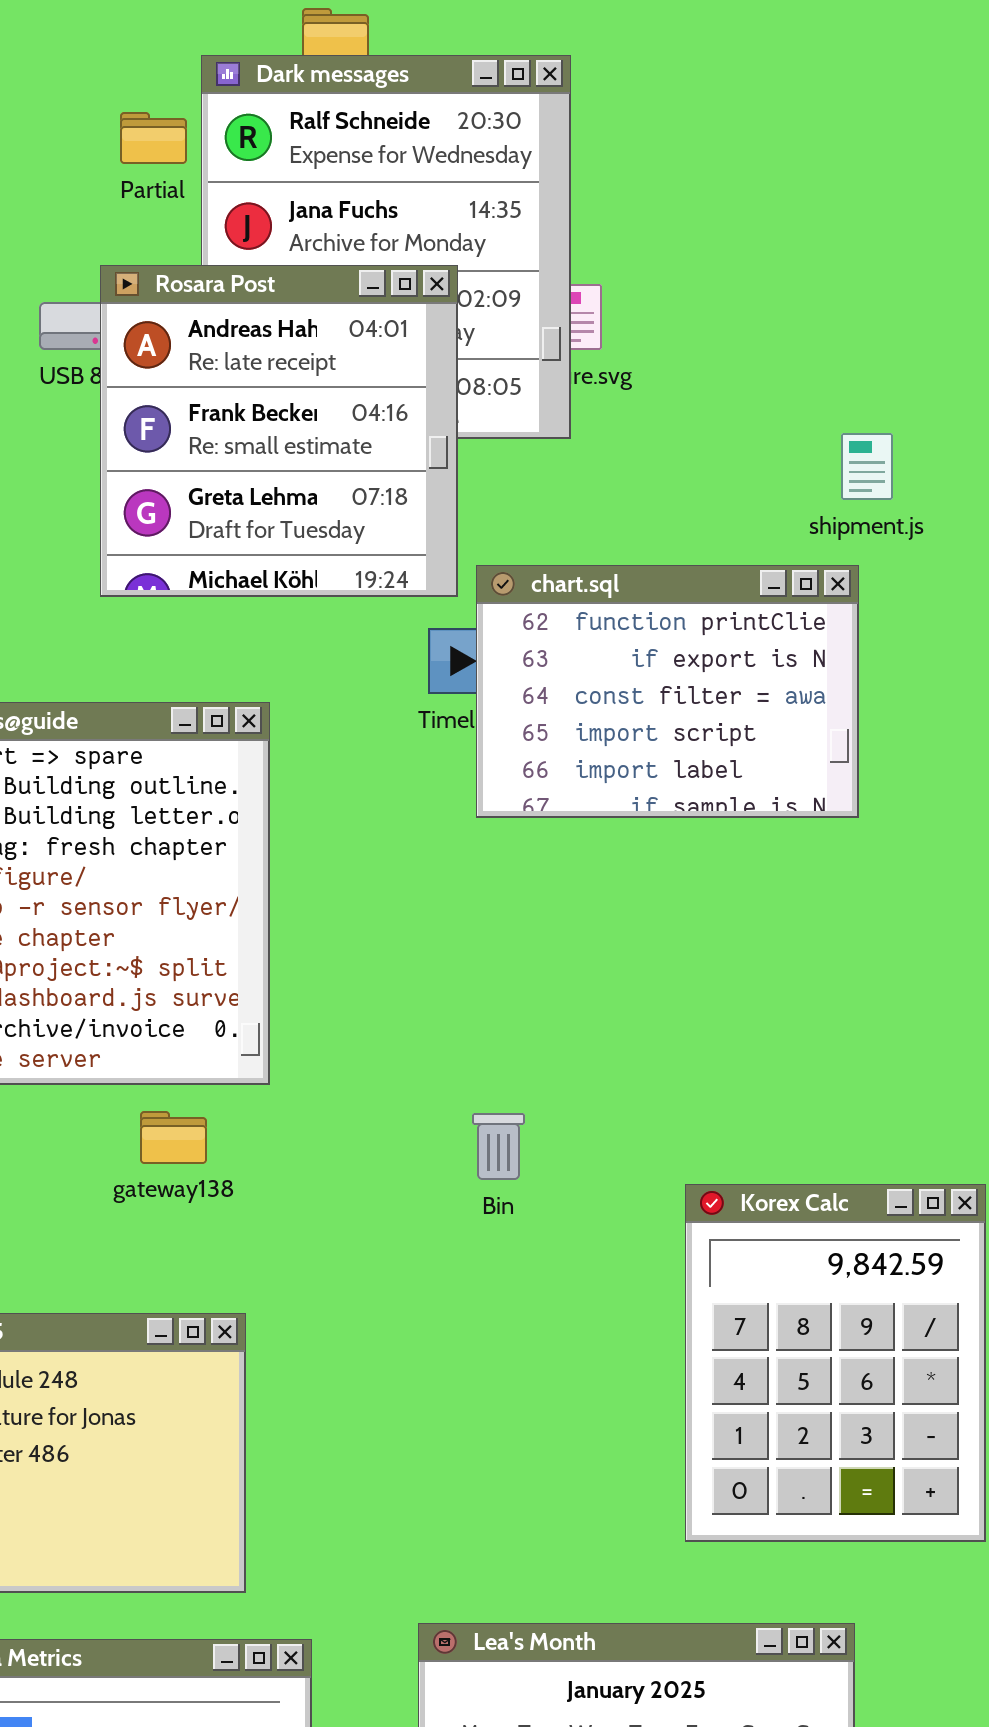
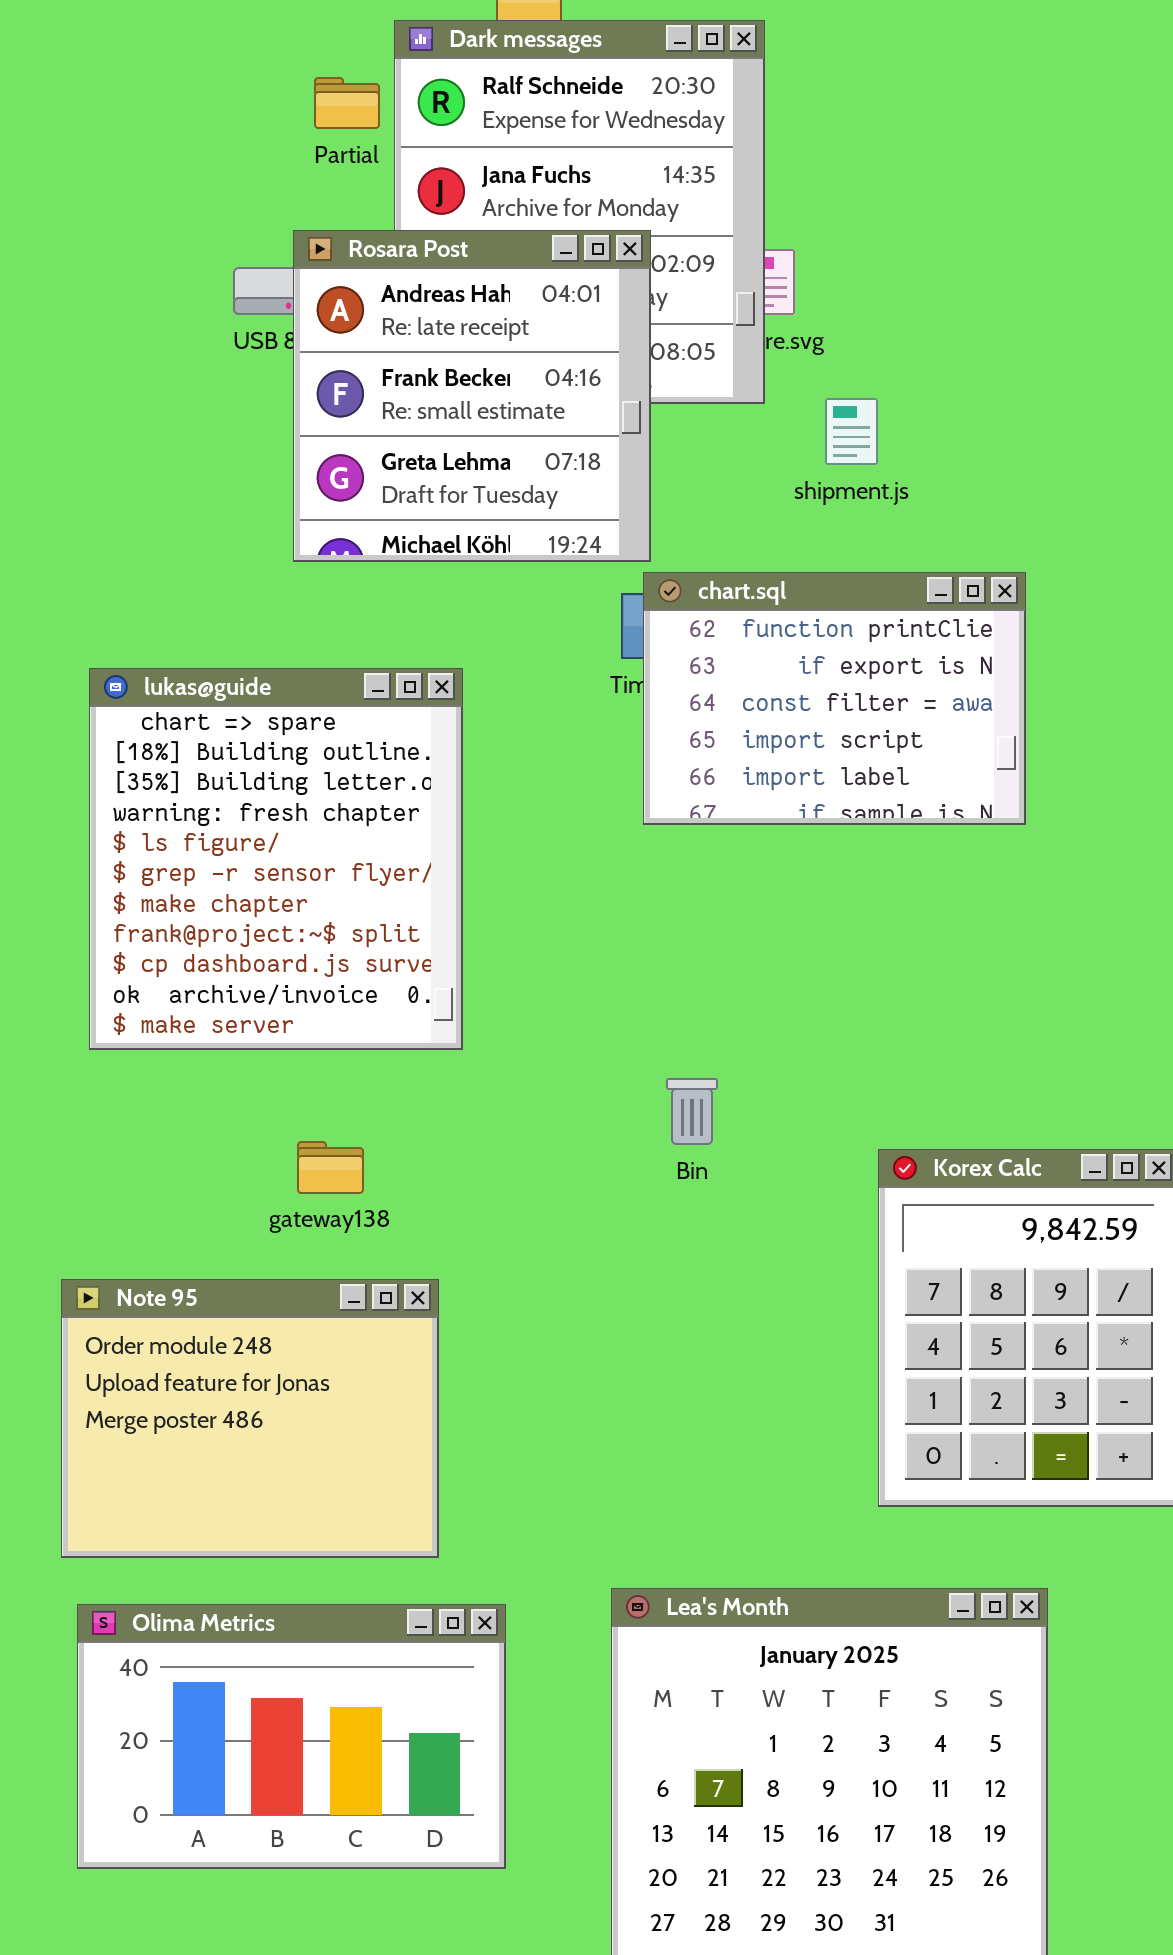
shipment.js: [841,433,893,500] -> [825,398,878,465], moved
chart.sql: [476,565,859,818] -> [643,572,1026,825], moved
gateway138: [140,1111,207,1164] -> [297,1141,364,1194], moved

